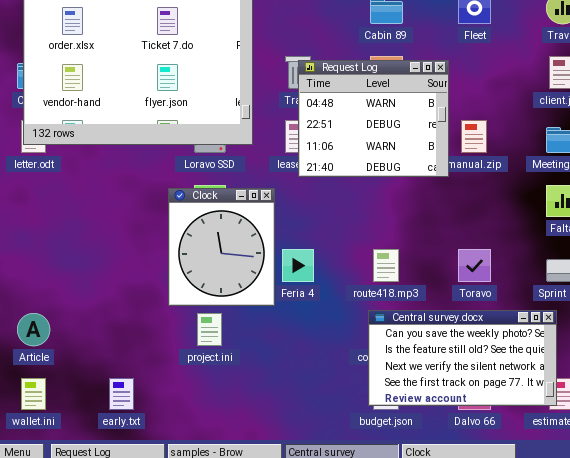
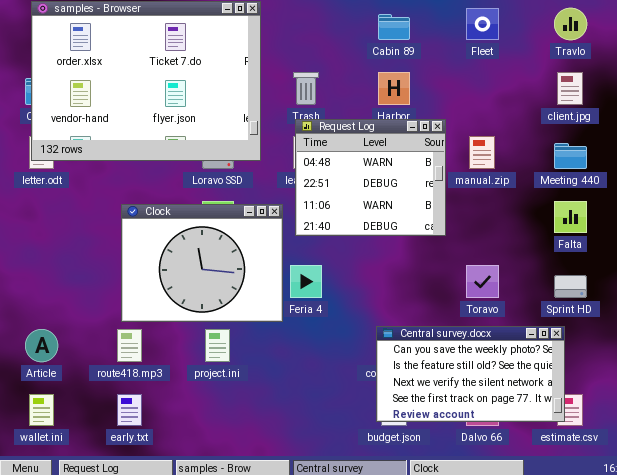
Request Log: [298,60,449,177] -> [295,119,446,236], moved
Clock: [168,188,275,306] -> [121,204,283,322], resized
route418.mp3: [373,249,399,282] -> [117,329,142,362], moved

